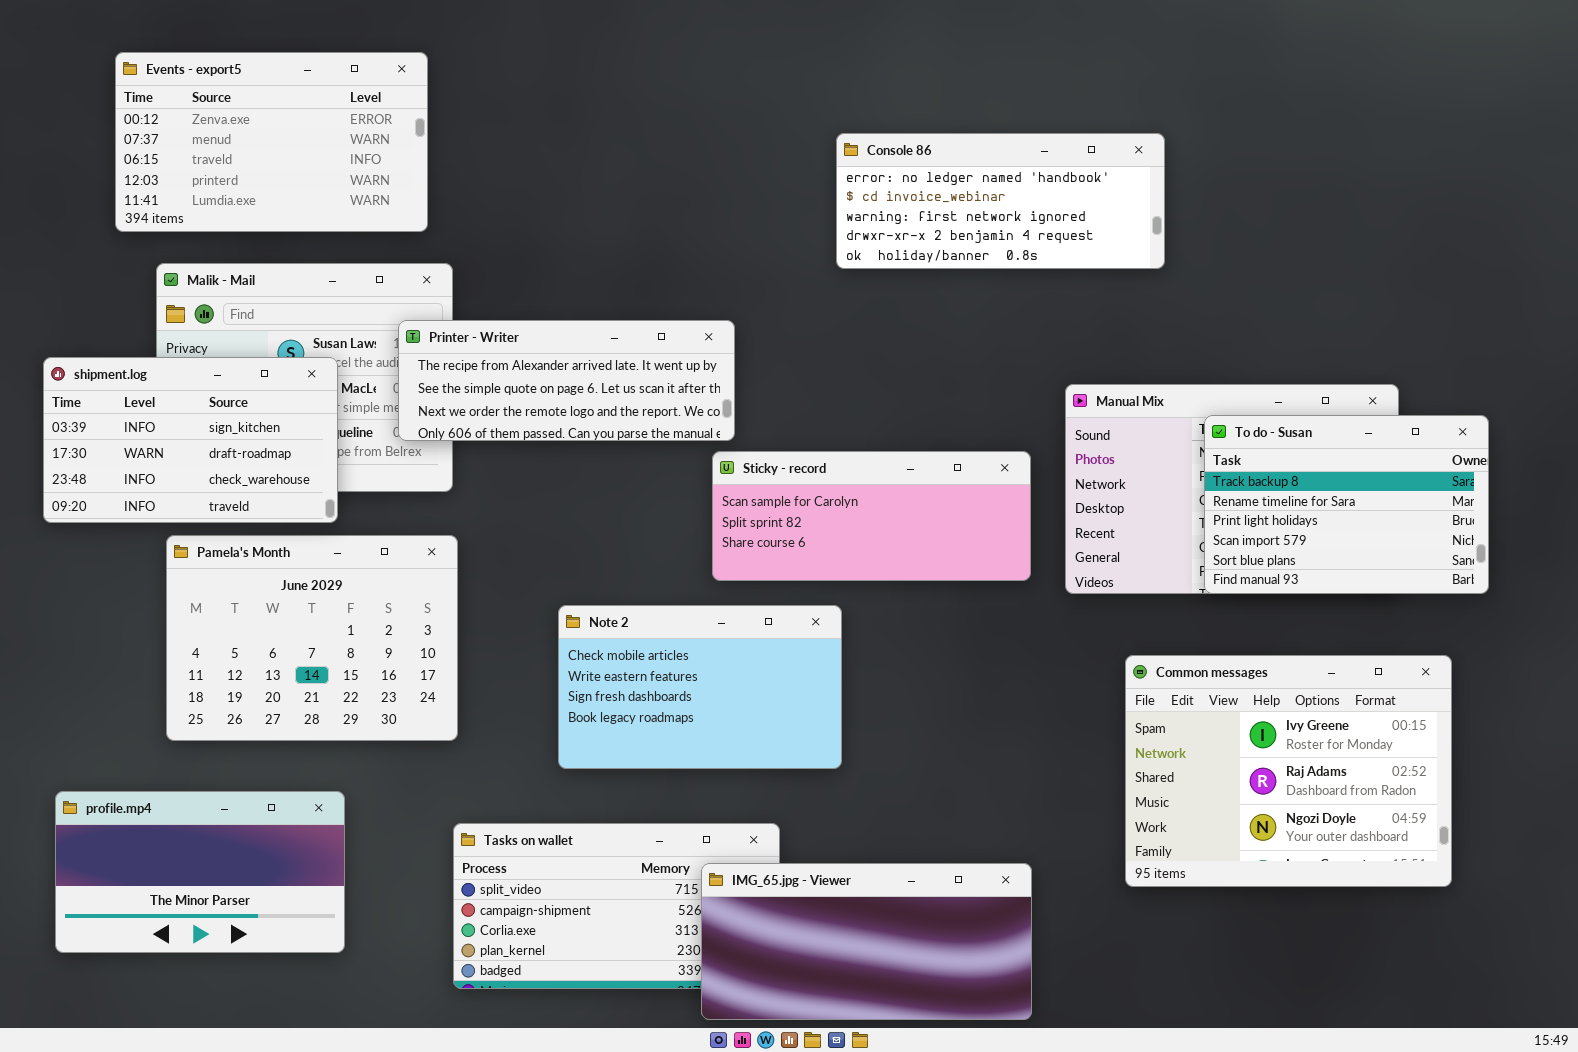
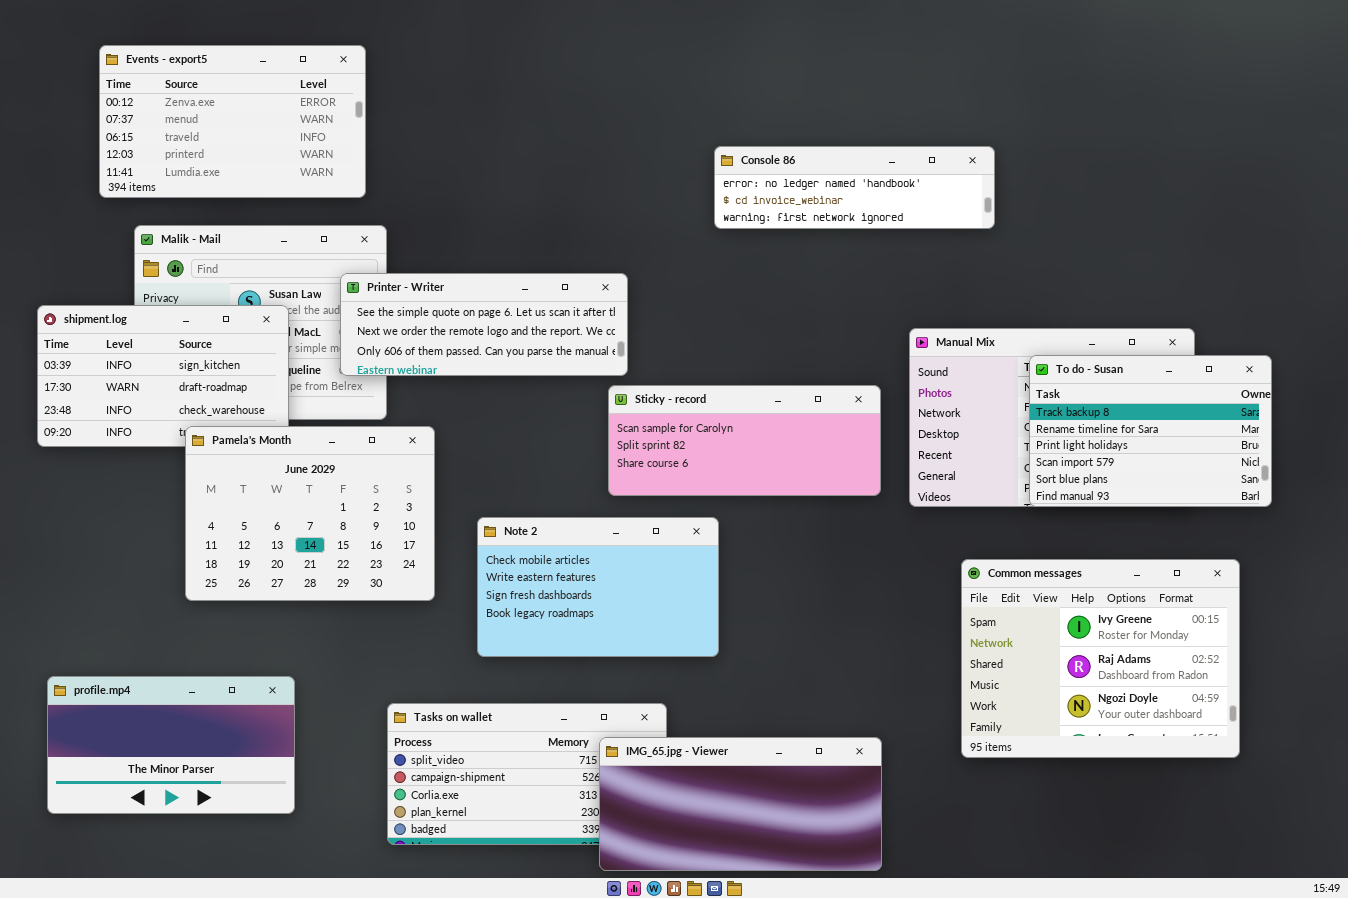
Console 86: [836,133,1165,269] -> [714,146,995,229], resized
Printer - Writer: [398,320,735,441] -> [340,273,628,376], scrolled down 1 row
Pamela's Month: [166,535,458,741] -> [185,426,435,601], moved

